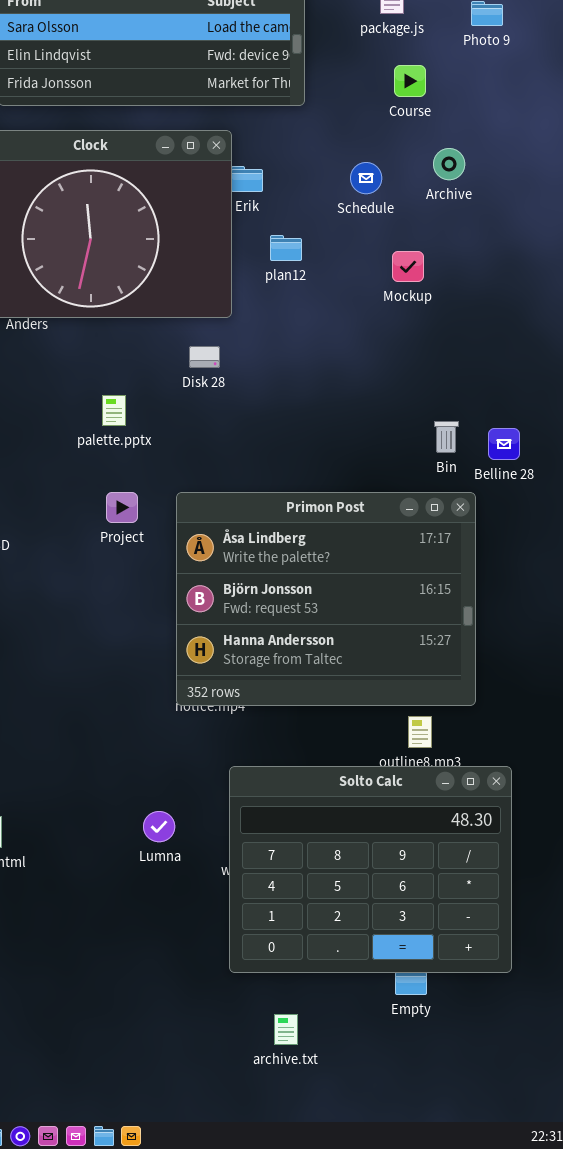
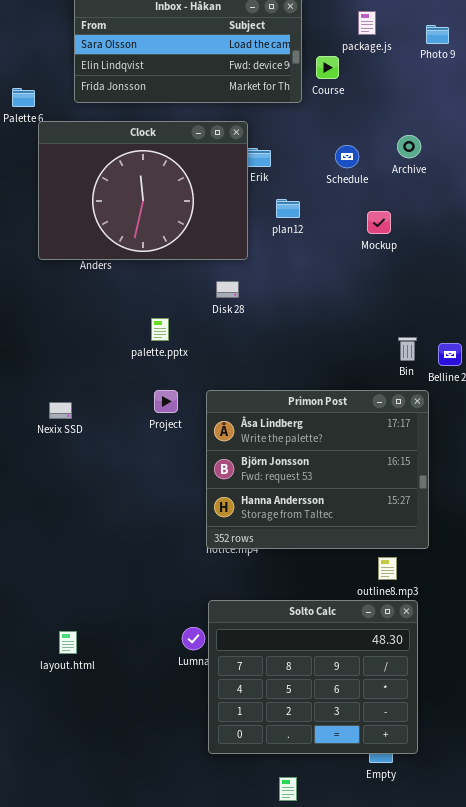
Course: [394,65,426,97] -> [316,56,339,79], moved
Solto Calc: [229,766,512,973] -> [208,600,418,754], moved

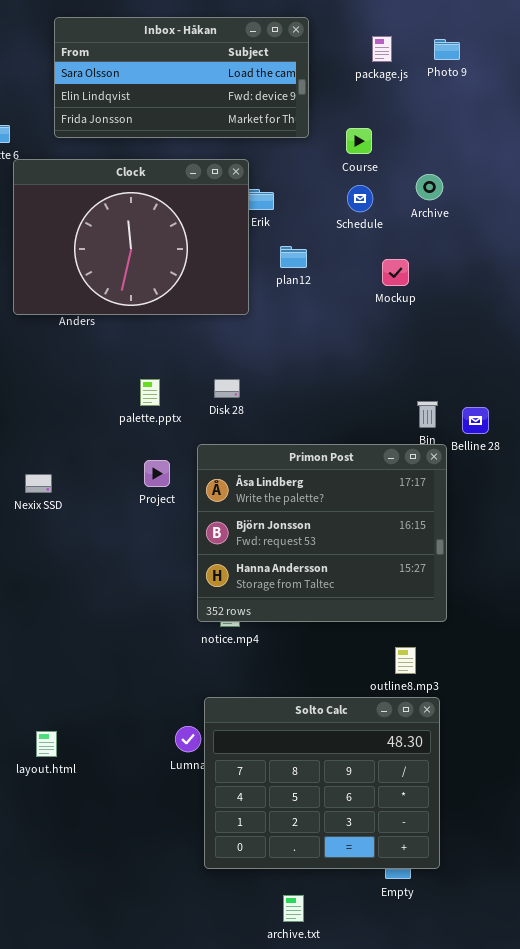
Photo 9: [426,25,449,44] -> [434,39,460,60], moved
Course: [316,56,339,79] -> [346,128,372,154], moved
Disk 28: [216,281,239,298] -> [214,379,240,398], moved
Primon Post: [206,390,429,549] -> [197,444,447,622], moved

